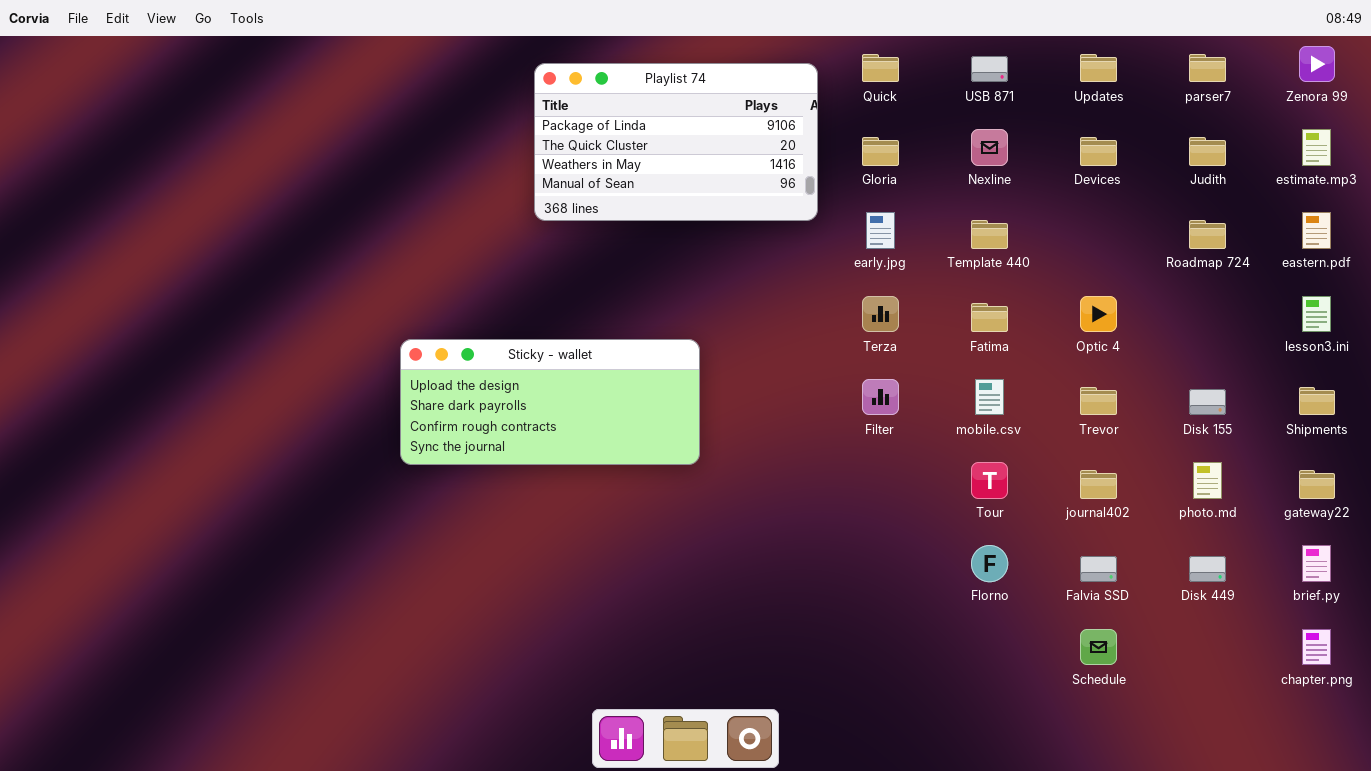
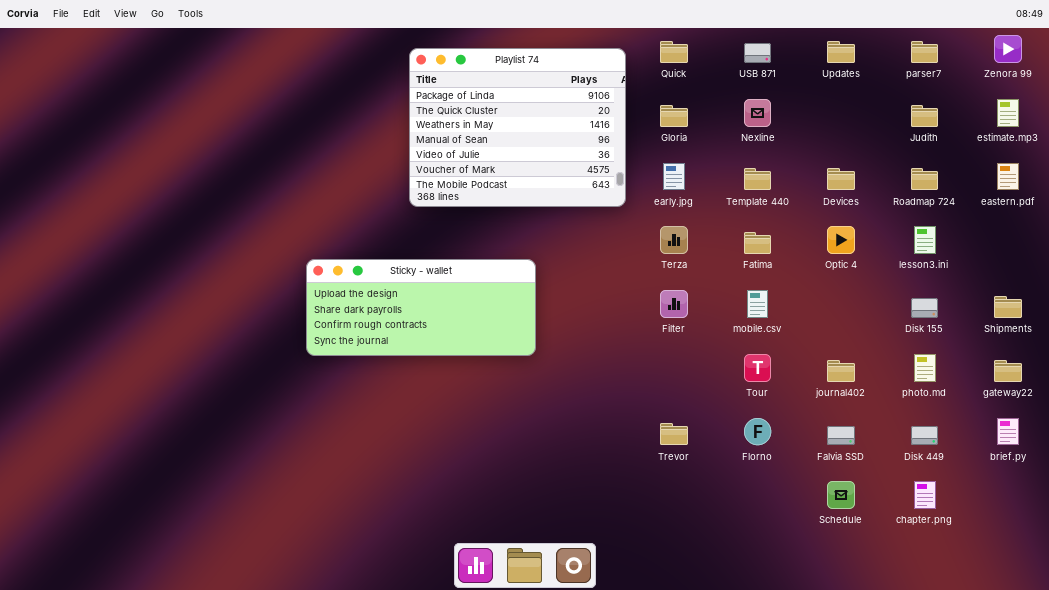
Playlist 74: [534,63,818,221] -> [409,48,626,207], resized
Devices: [1080,137,1117,166] -> [827,168,855,190], moved
lesson3.ini: [1302,296,1331,332] -> [914,226,936,254], moved
Trevor: [1080,387,1117,415] -> [660,423,688,445], moved
chapter.png: [1302,629,1331,665] -> [914,481,936,509], moved

